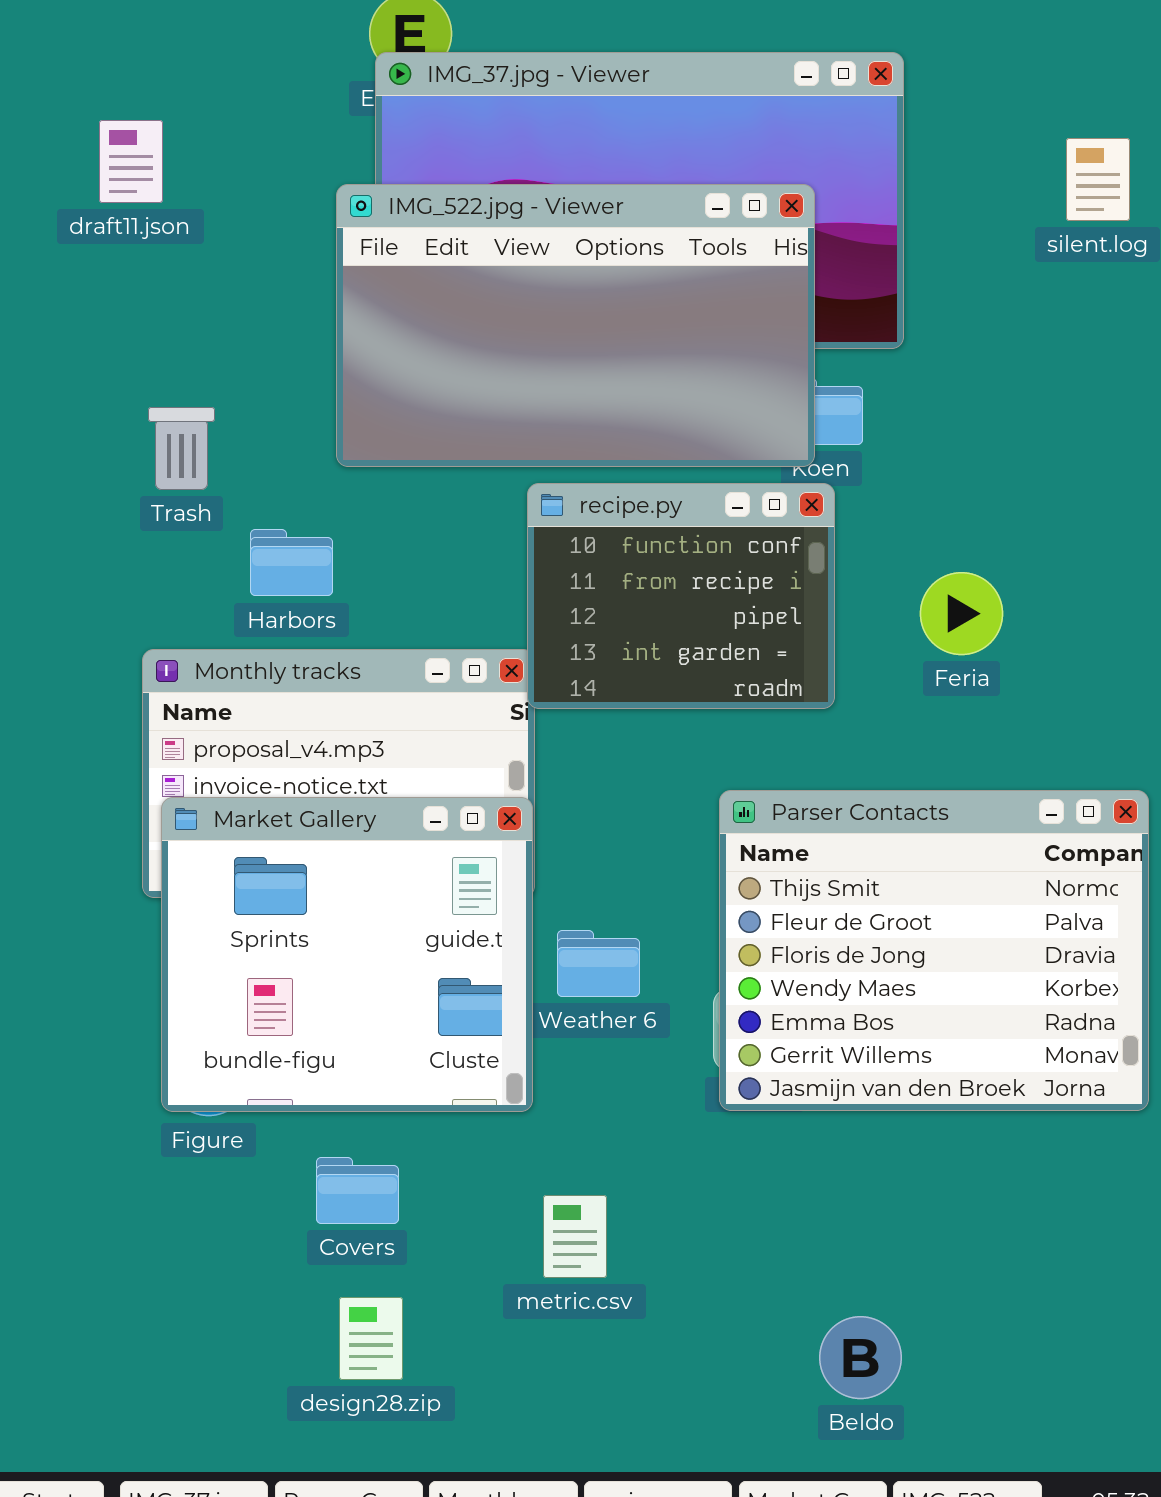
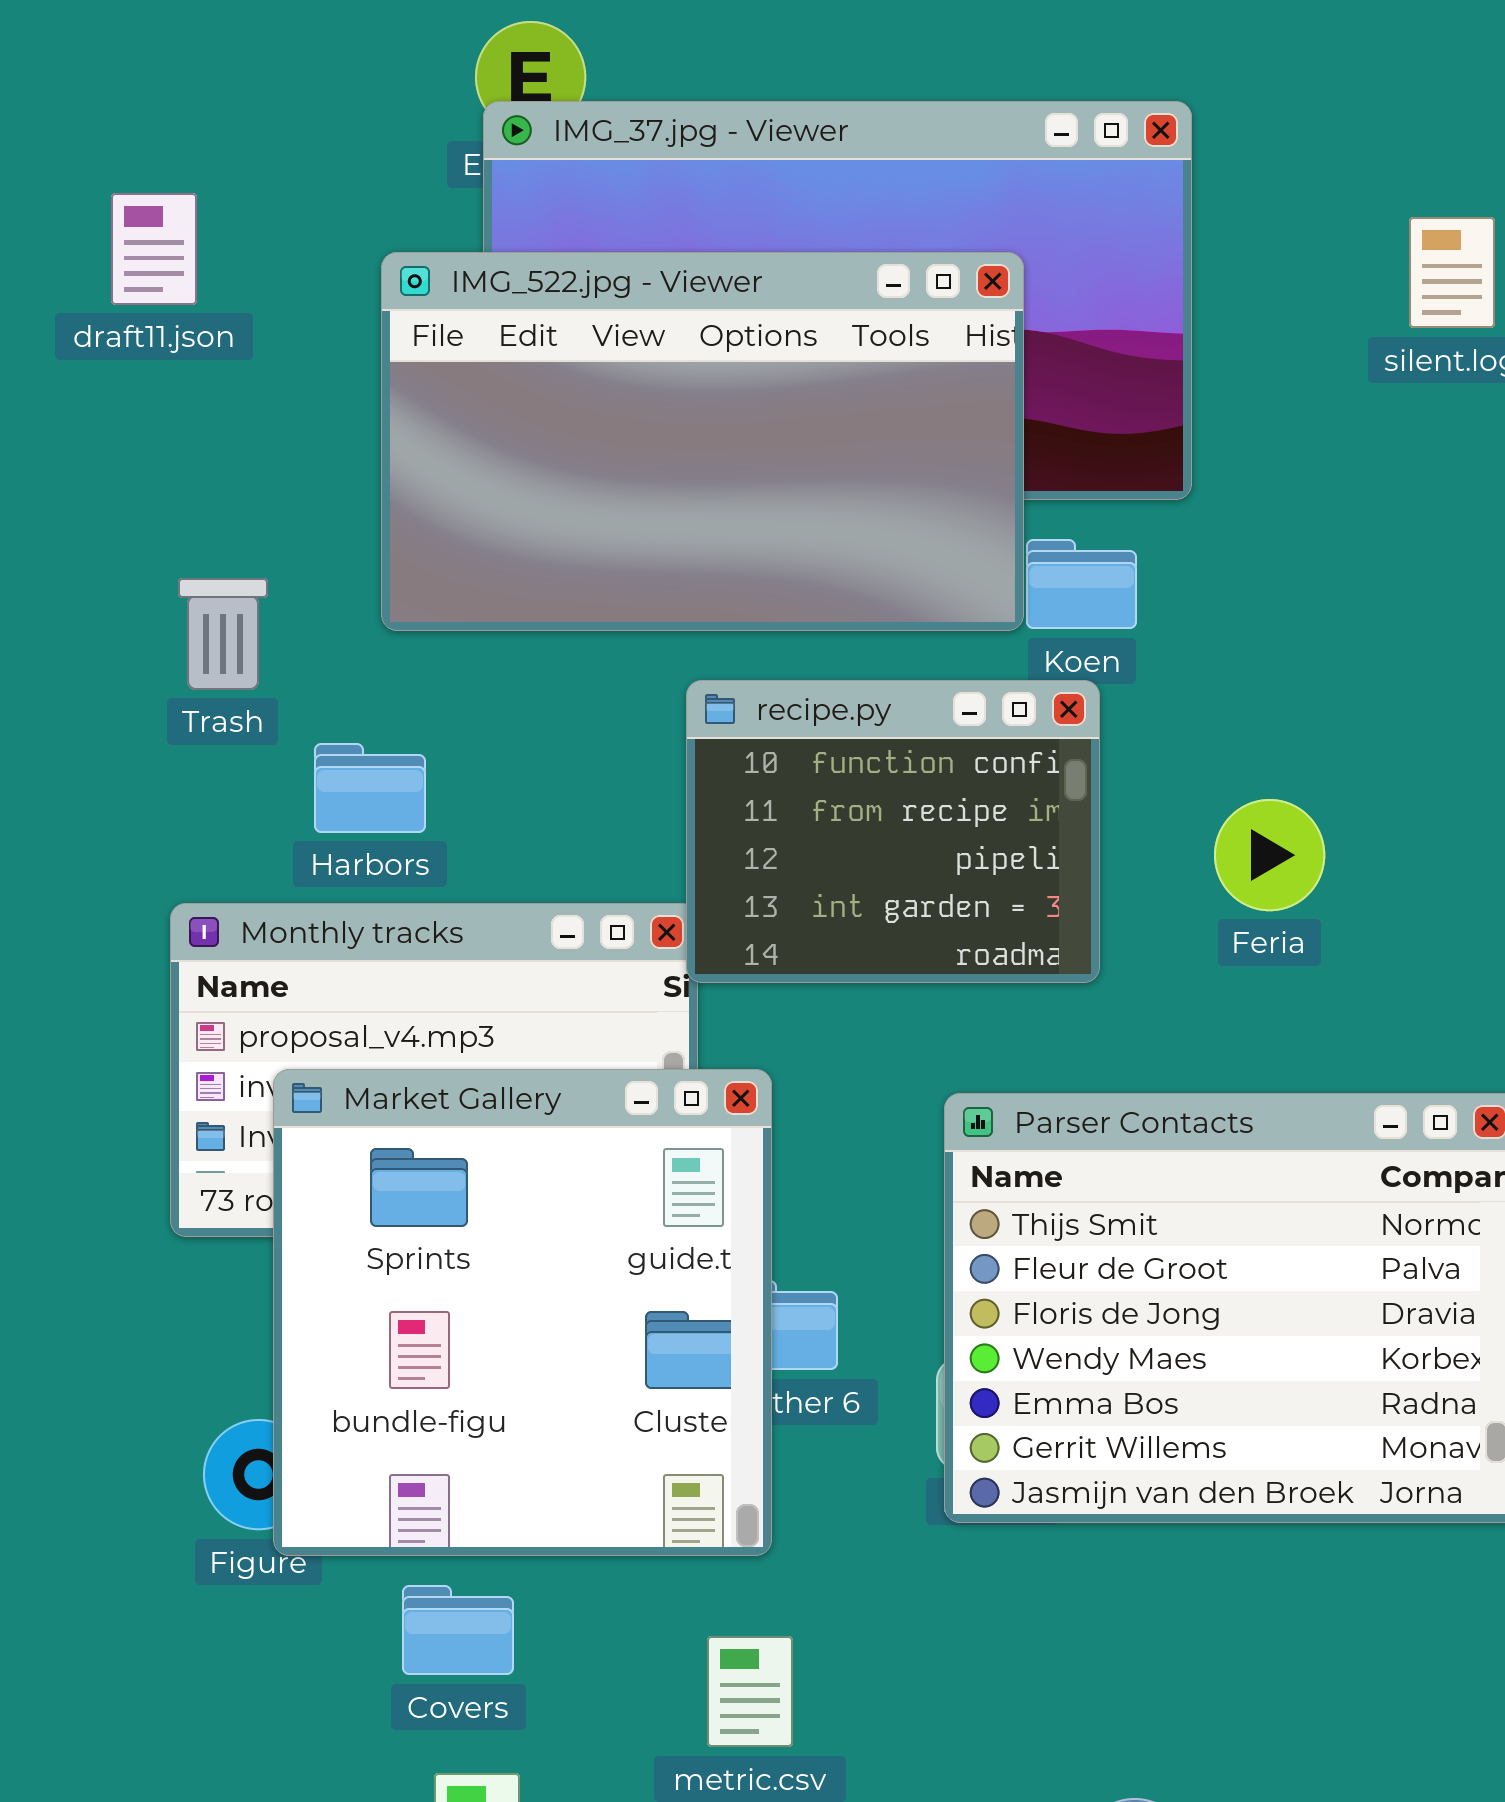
IMG_522.jpg - Viewer: [336,184,815,467] -> [381,252,1024,631], moved
Market Gallery: [161,797,533,1112] -> [273,1069,772,1556], moved, resized

